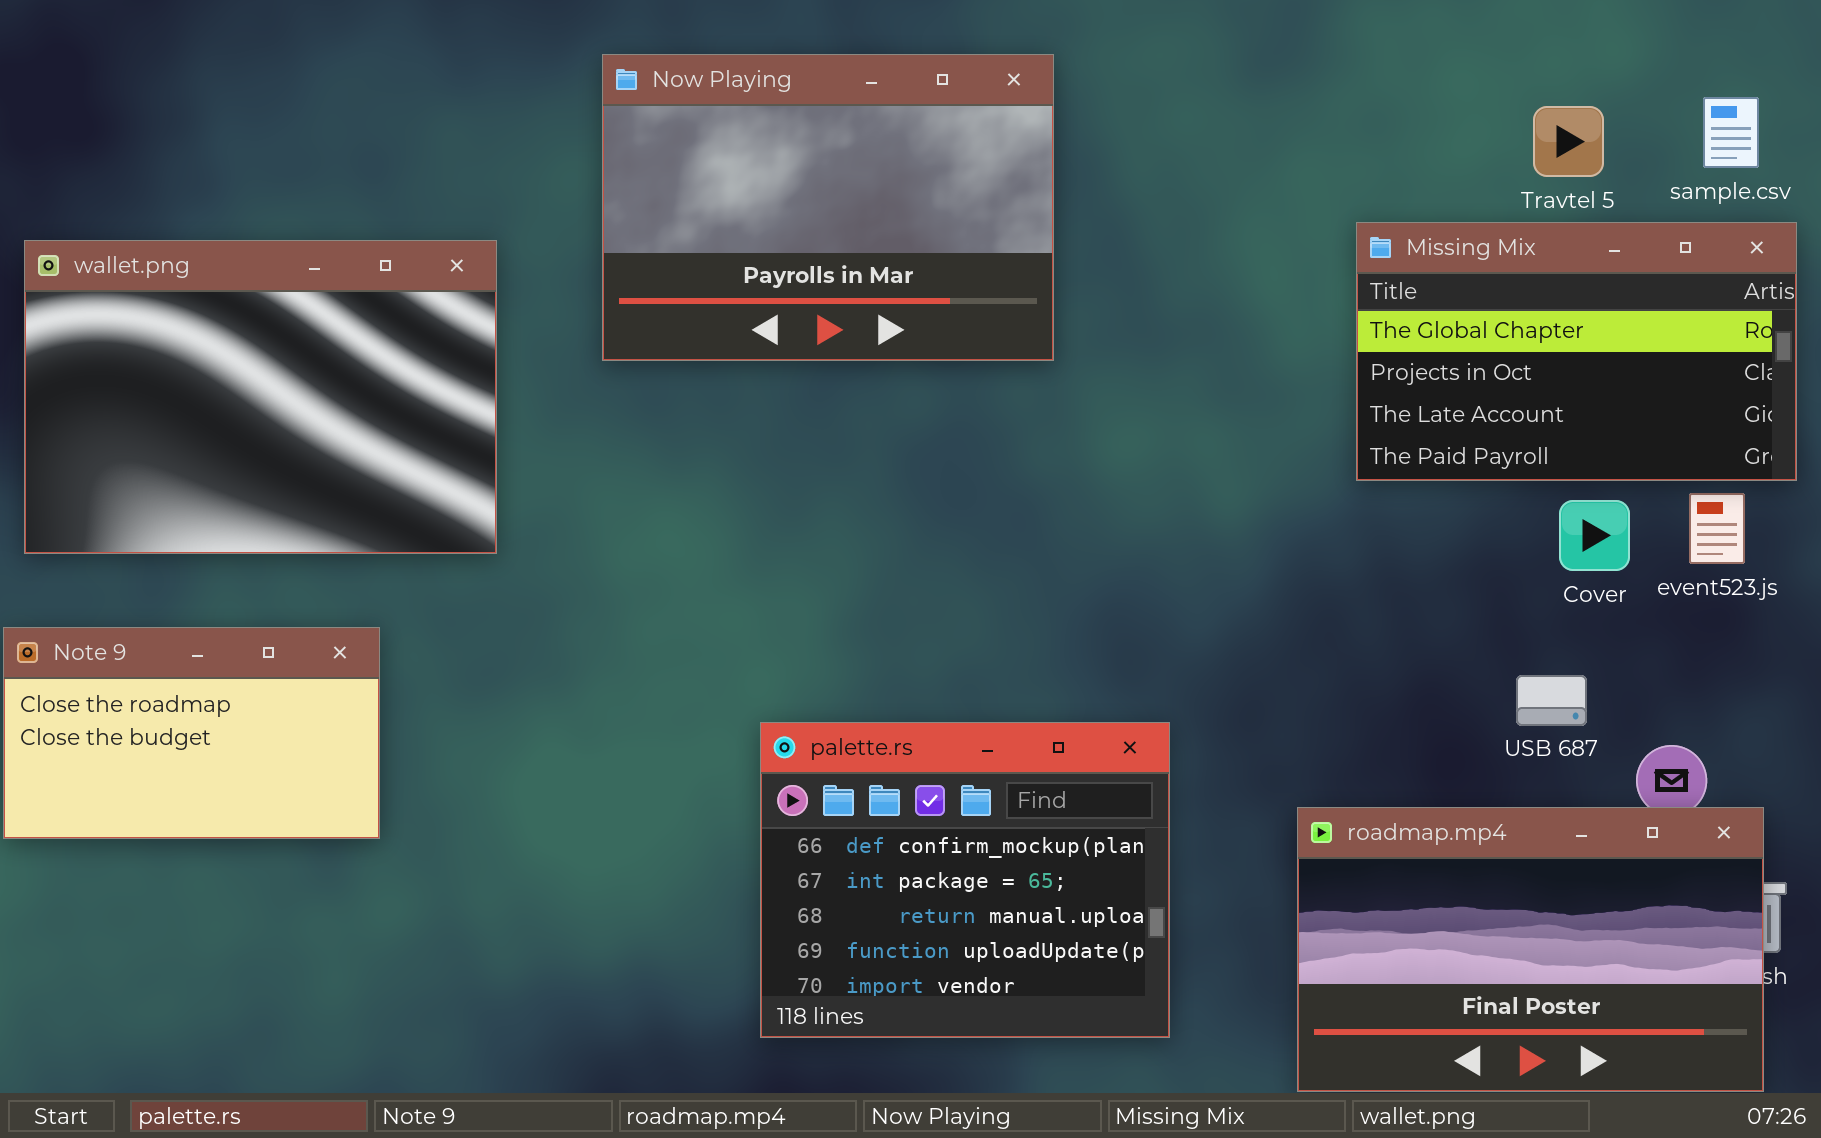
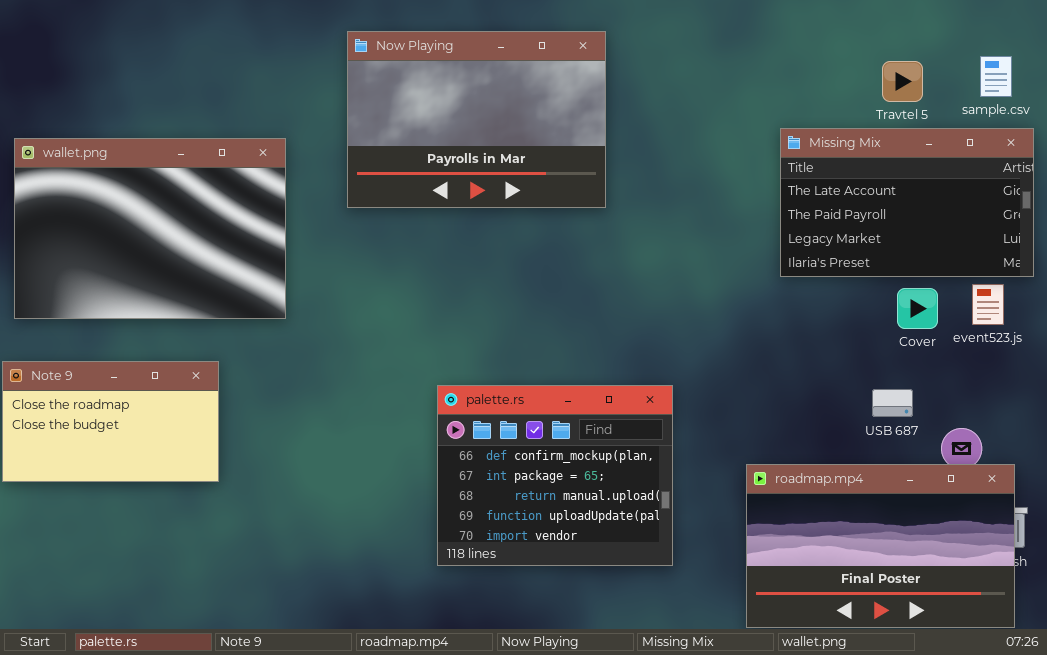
Missing Mix: [1356,222,1797,481] -> [780,128,1034,277], scrolled down 2 rows
palette.rs: [760,722,1170,1038] -> [437,385,673,566], moved

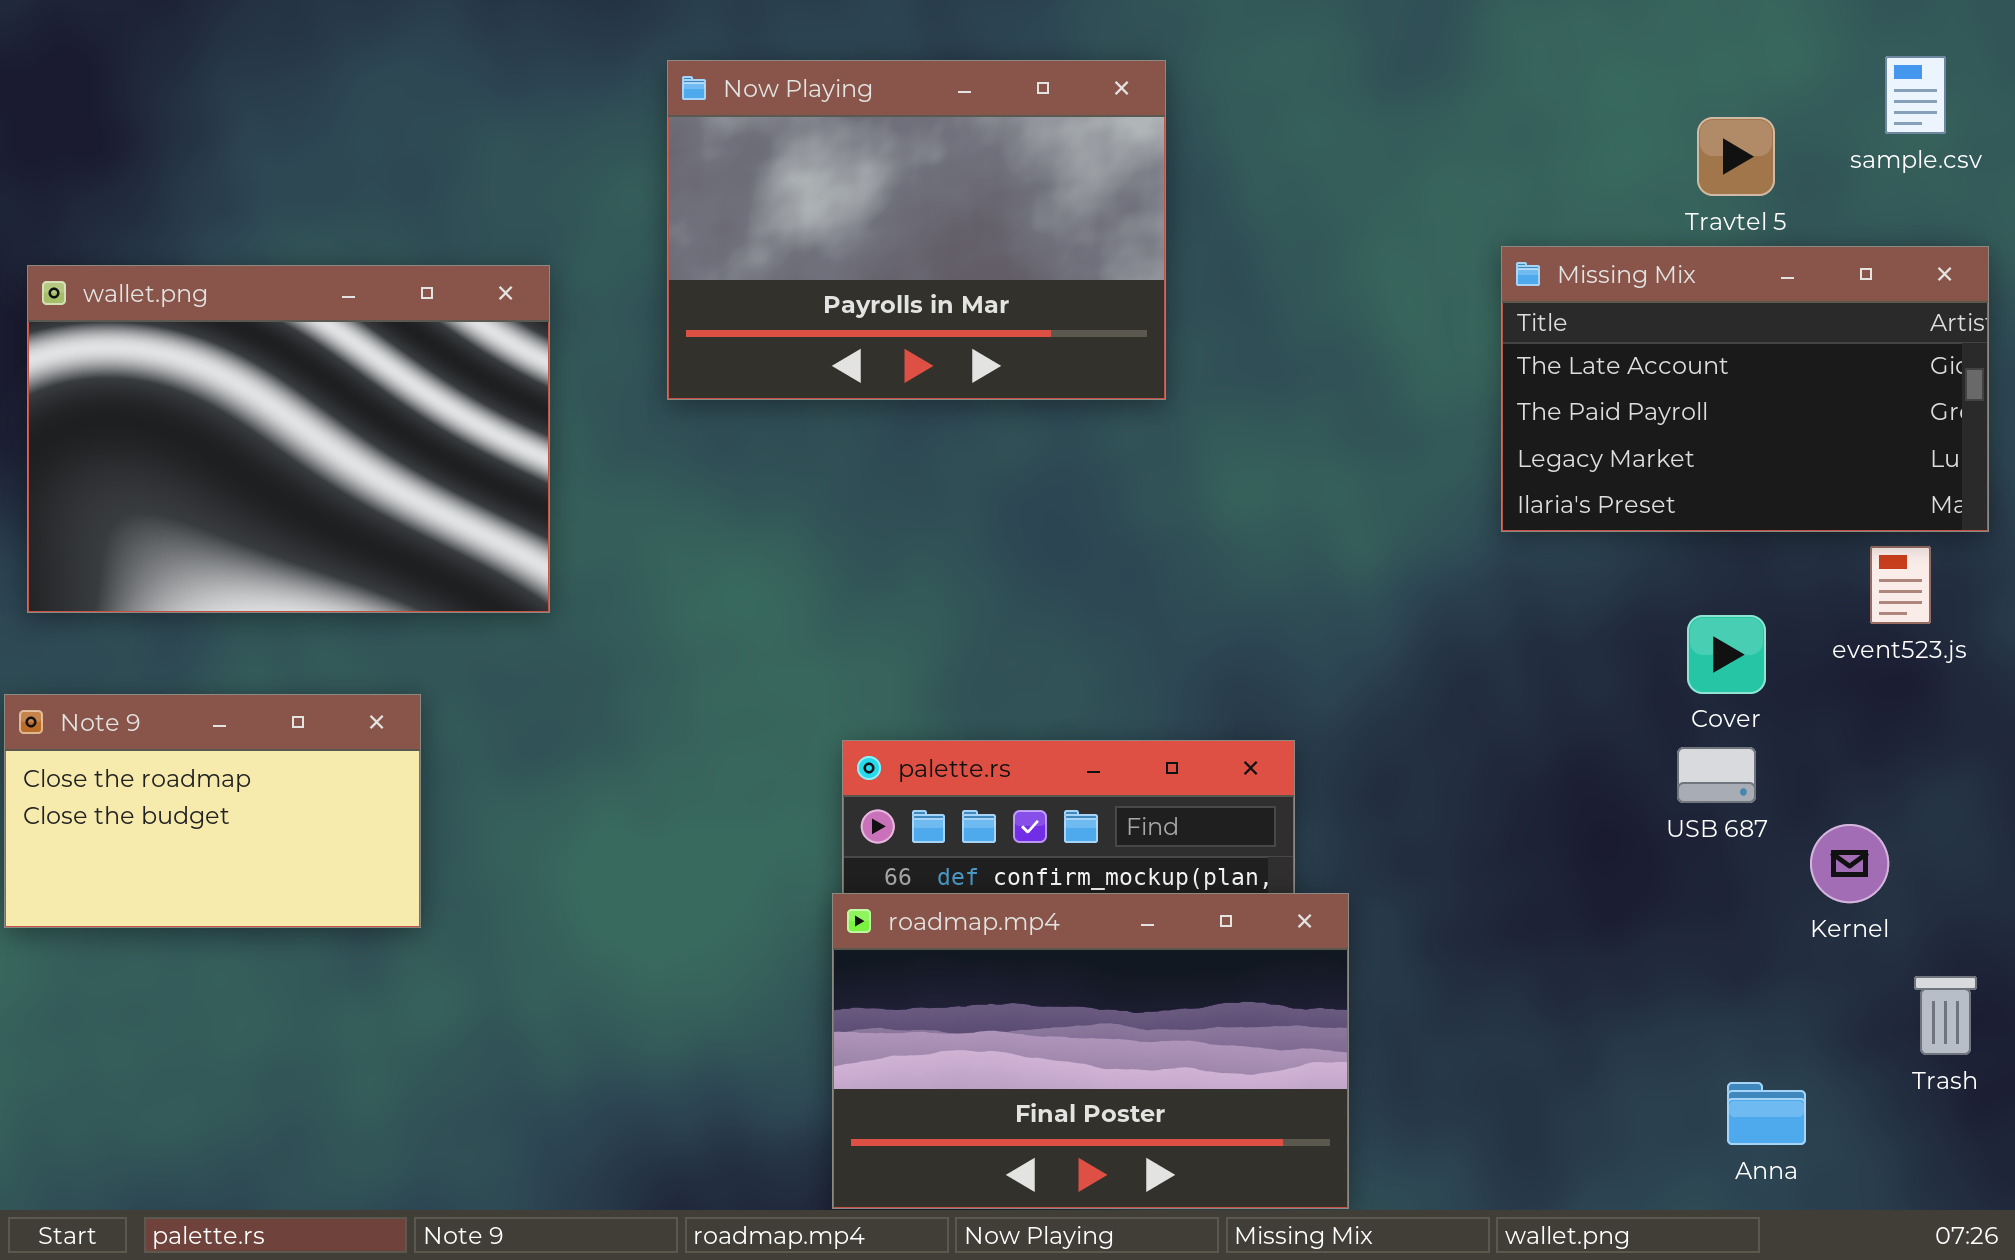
sample.csv: [980,56,1012,97] -> [1885,56,1946,134], moved
Cover: [897,288,938,329] -> [1687,615,1766,694], moved
roadmap.mp4: [746,464,1015,628] -> [832,893,1349,1209], moved

